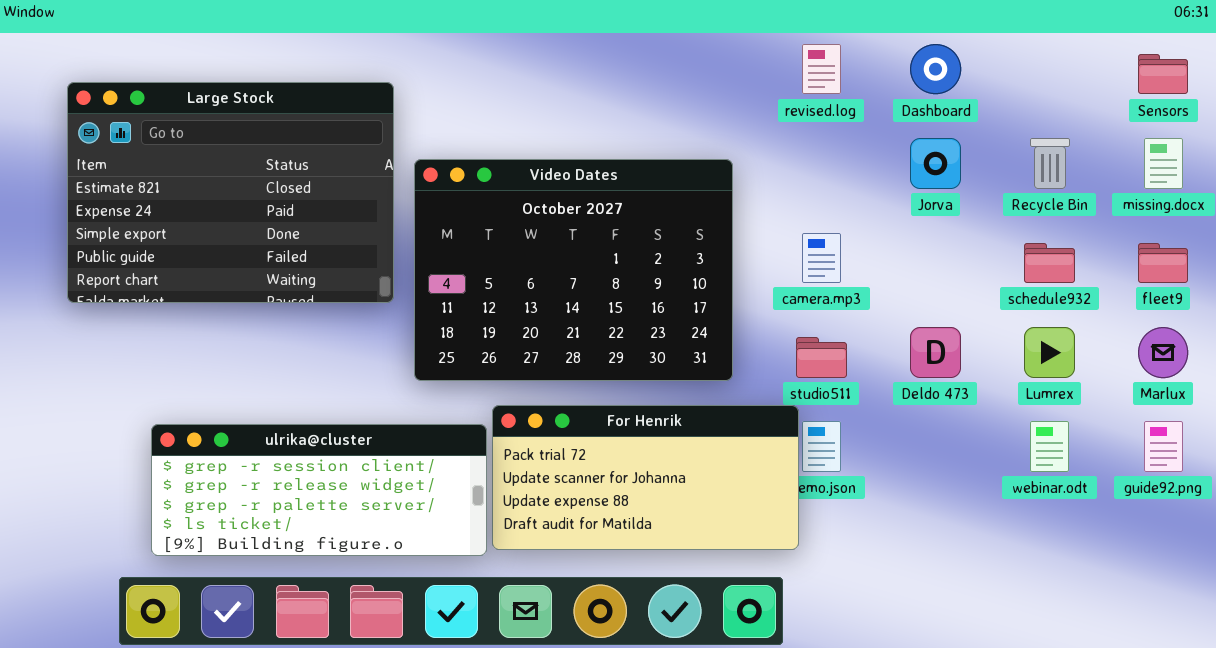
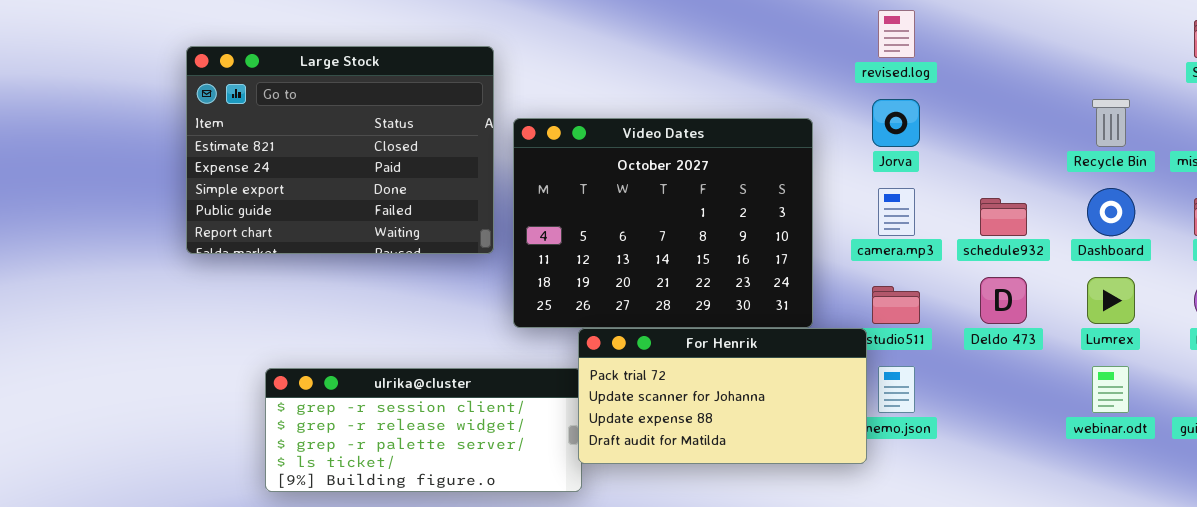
Dashboard: [910,44,961,94] -> [1087,188,1135,236], moved
Jorva: [910,138,961,189] -> [872,99,920,147], moved
schedule932: [1024,243,1075,283] -> [980,198,1027,236], moved
For Henrik: [492,405,799,550] -> [578,328,867,464], moved

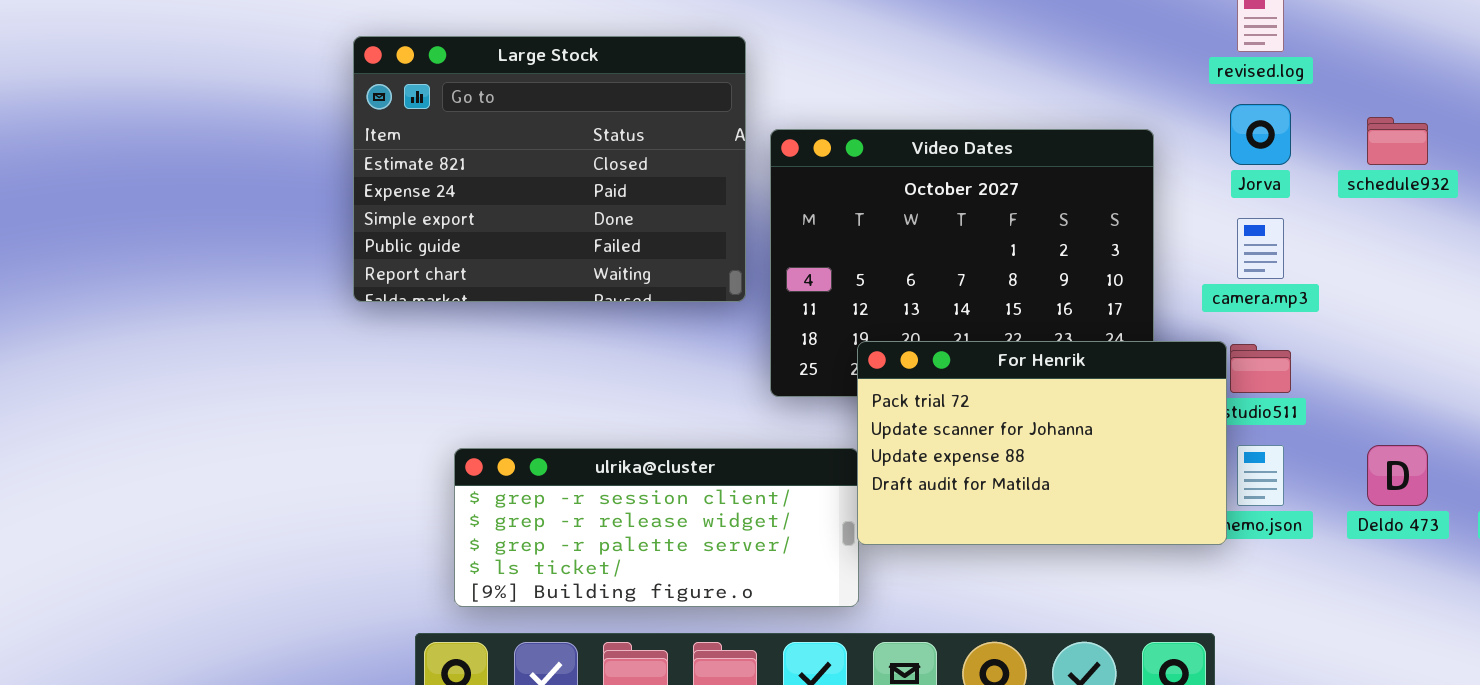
schedule932: [980,198,1027,236] -> [1367,117,1428,165], moved
Deldo 473: [980,277,1027,324] -> [1367,445,1428,506], moved
For Henrik: [578,328,867,464] -> [857,341,1227,545], moved, resized

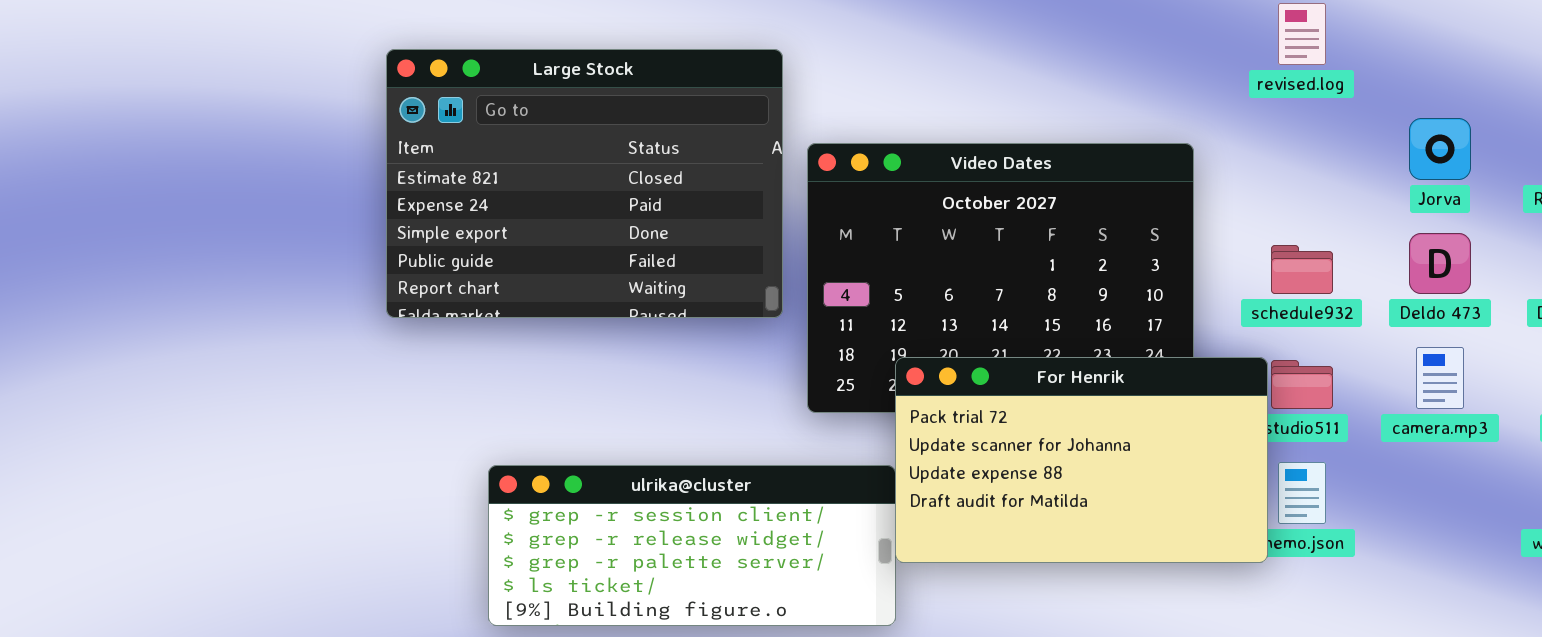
Jorva: [1230,104,1291,165] -> [1409,118,1471,180], moved
schedule932: [1367,117,1428,165] -> [1271,245,1333,294], moved
camera.mp3: [1237,218,1284,279] -> [1416,347,1464,409], moved
Deldo 473: [1367,445,1428,506] -> [1409,233,1471,294], moved

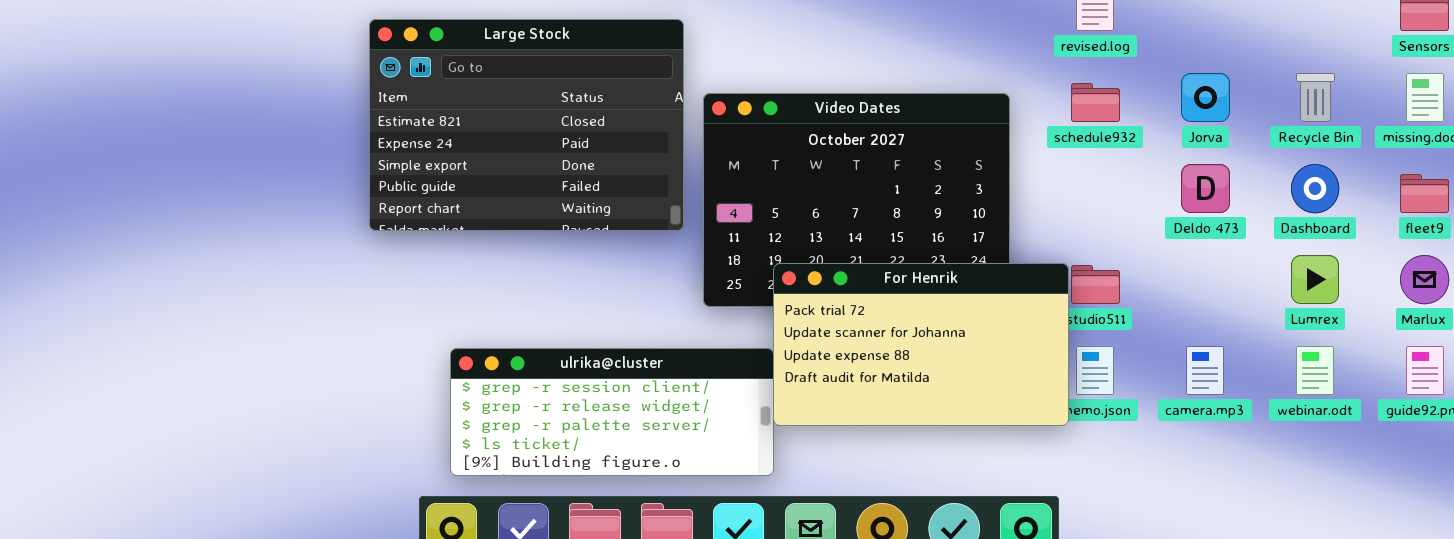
schedule932: [1271,245,1333,294] -> [1071,83,1120,122], moved
camera.mp3: [1416,347,1464,409] -> [1186,346,1224,395], moved

